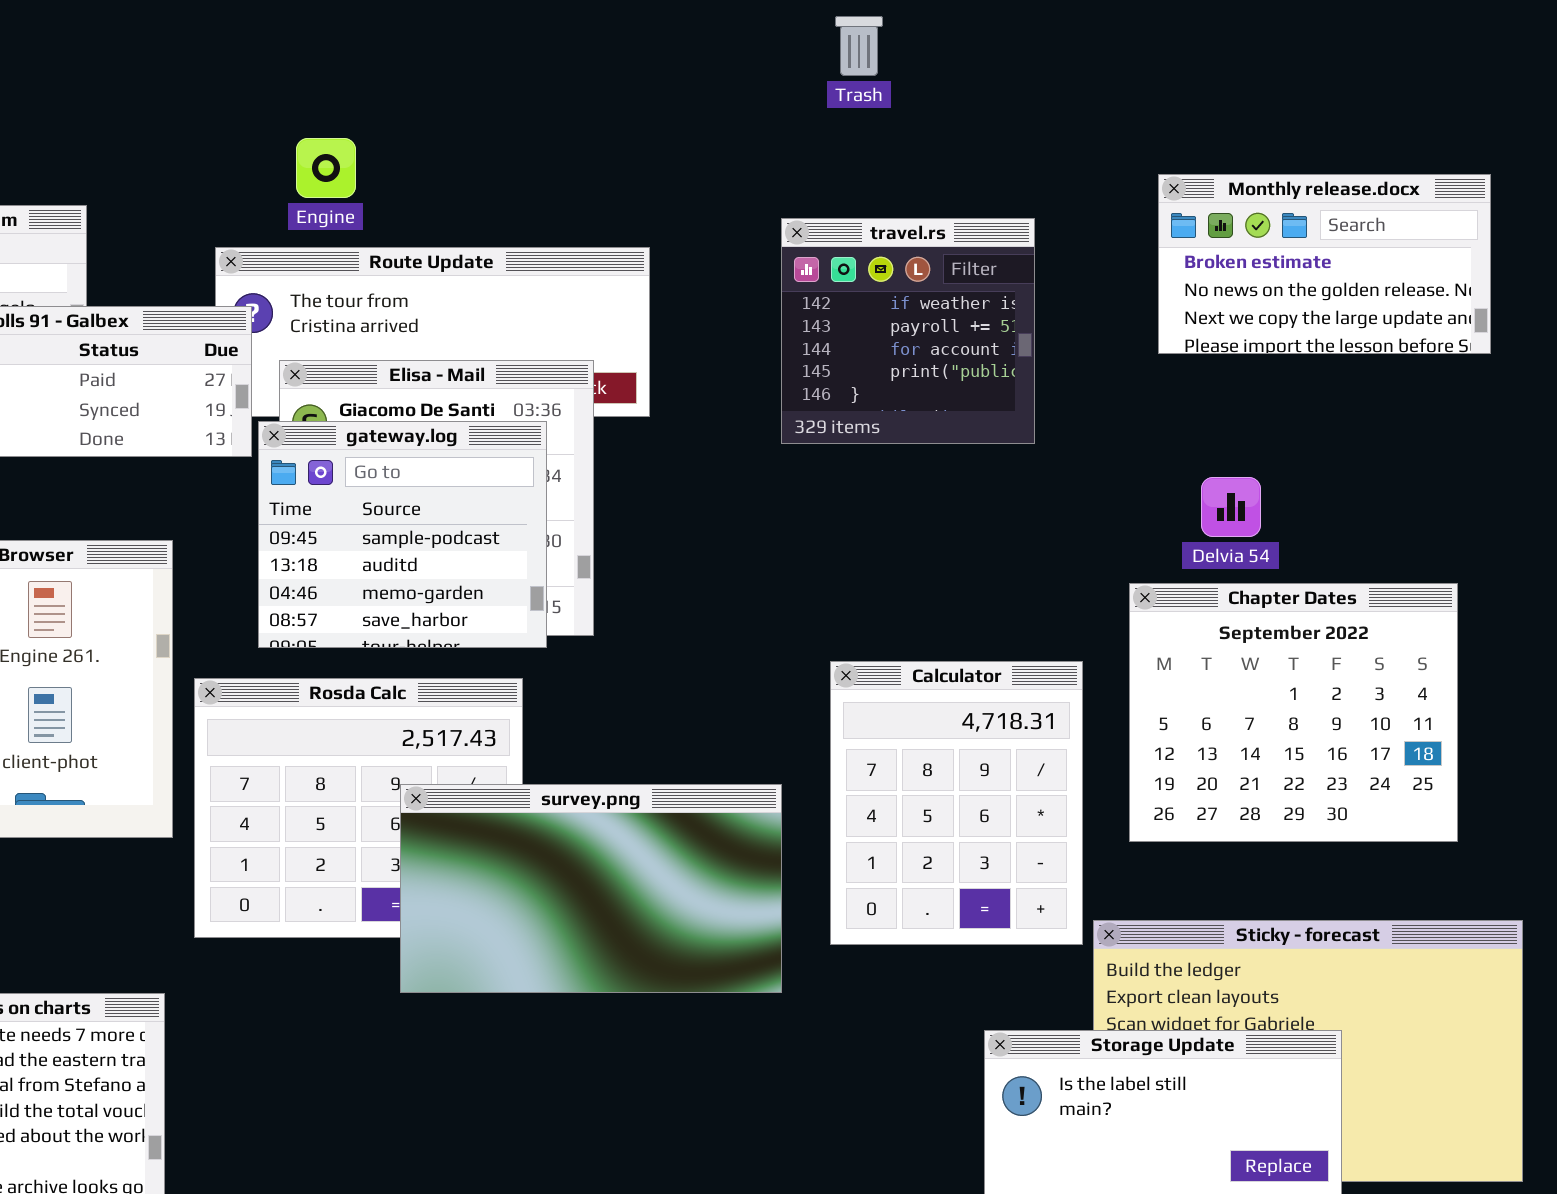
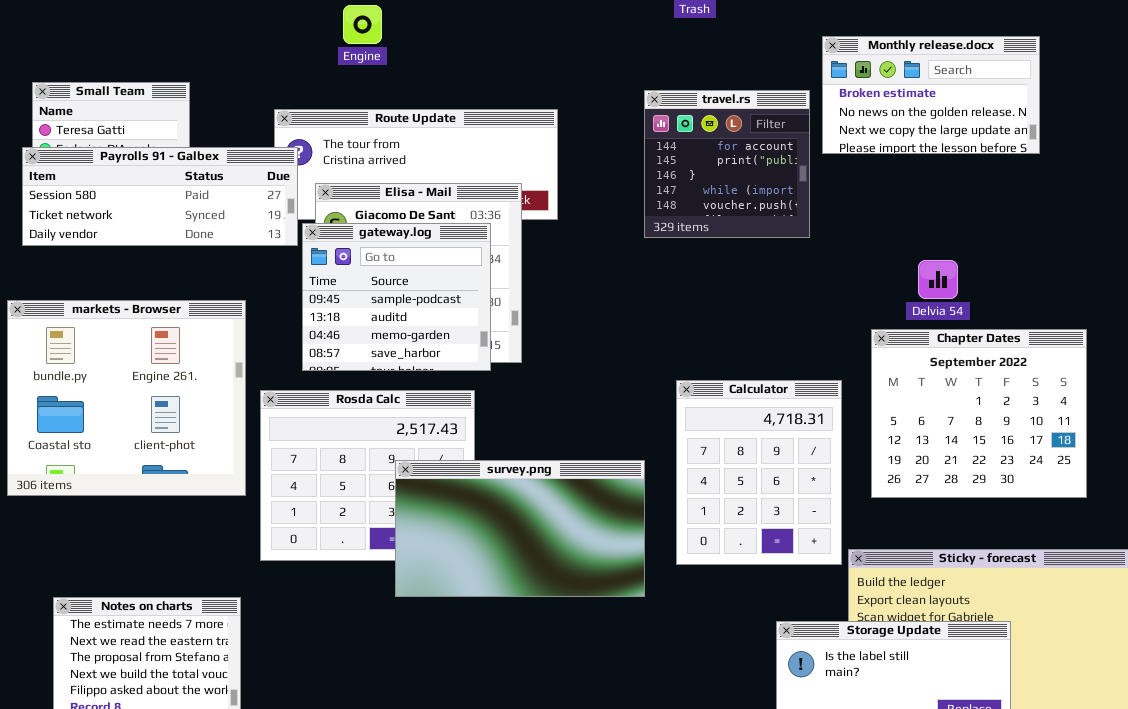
Engine: [296,138,356,198] -> [343,5,382,44], moved
Monthly release.docx: [1158,174,1491,354] -> [822,36,1040,154], moved
travel.rs: [781,218,1035,444] -> [644,90,810,238], scrolled down 2 rows

